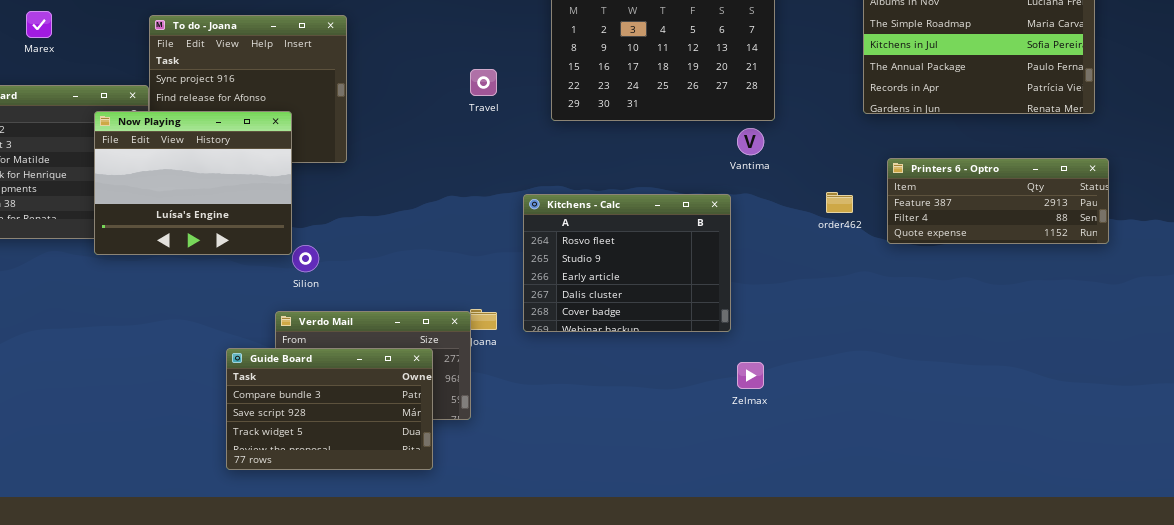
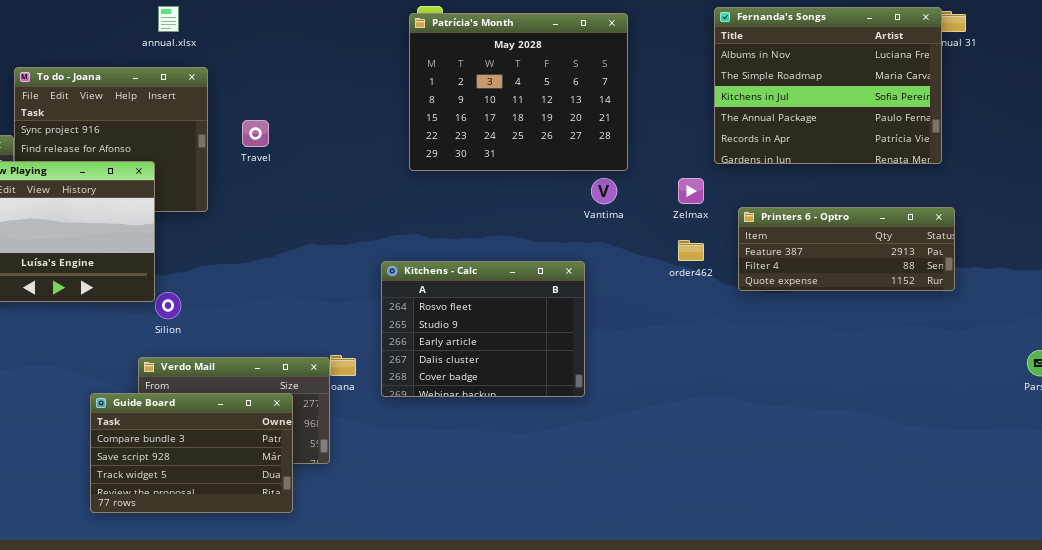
Travel: [470,69,497,96] -> [242,120,269,147], moved
Kitchens - Calc: [523,194,731,332] -> [381,261,585,397], moved
Zelmax: [737,362,764,389] -> [678,178,704,204], moved

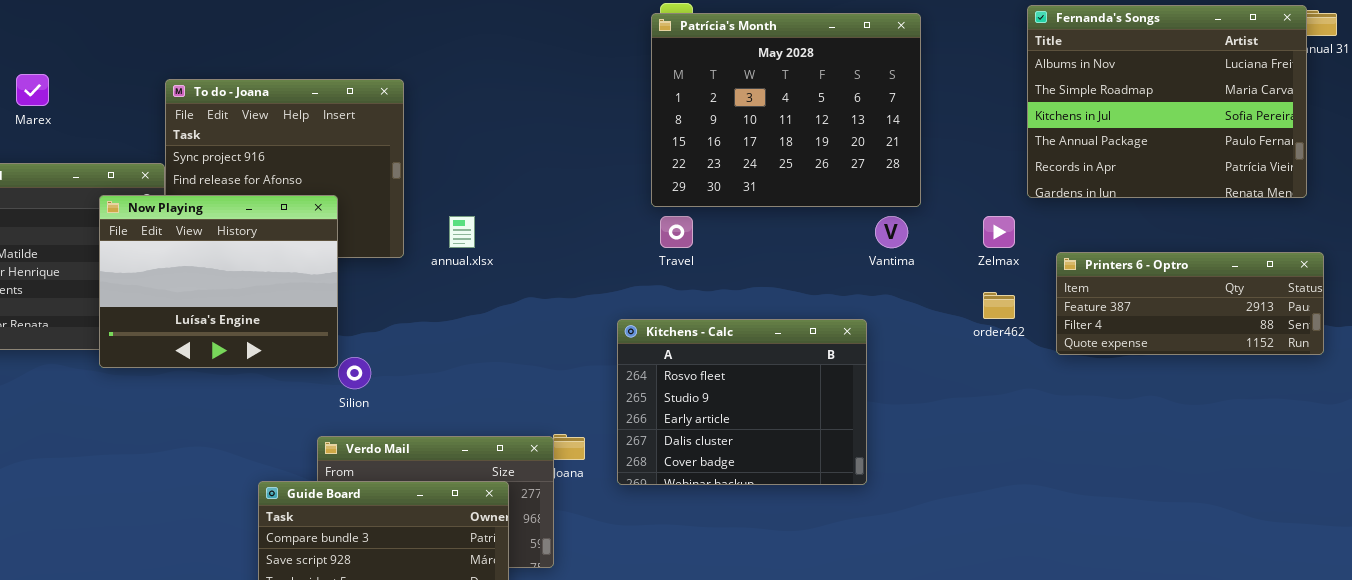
annual.xlsx: [158,6,179,32] -> [449,216,475,248], moved
Travel: [242,120,269,147] -> [660,216,693,248], moved

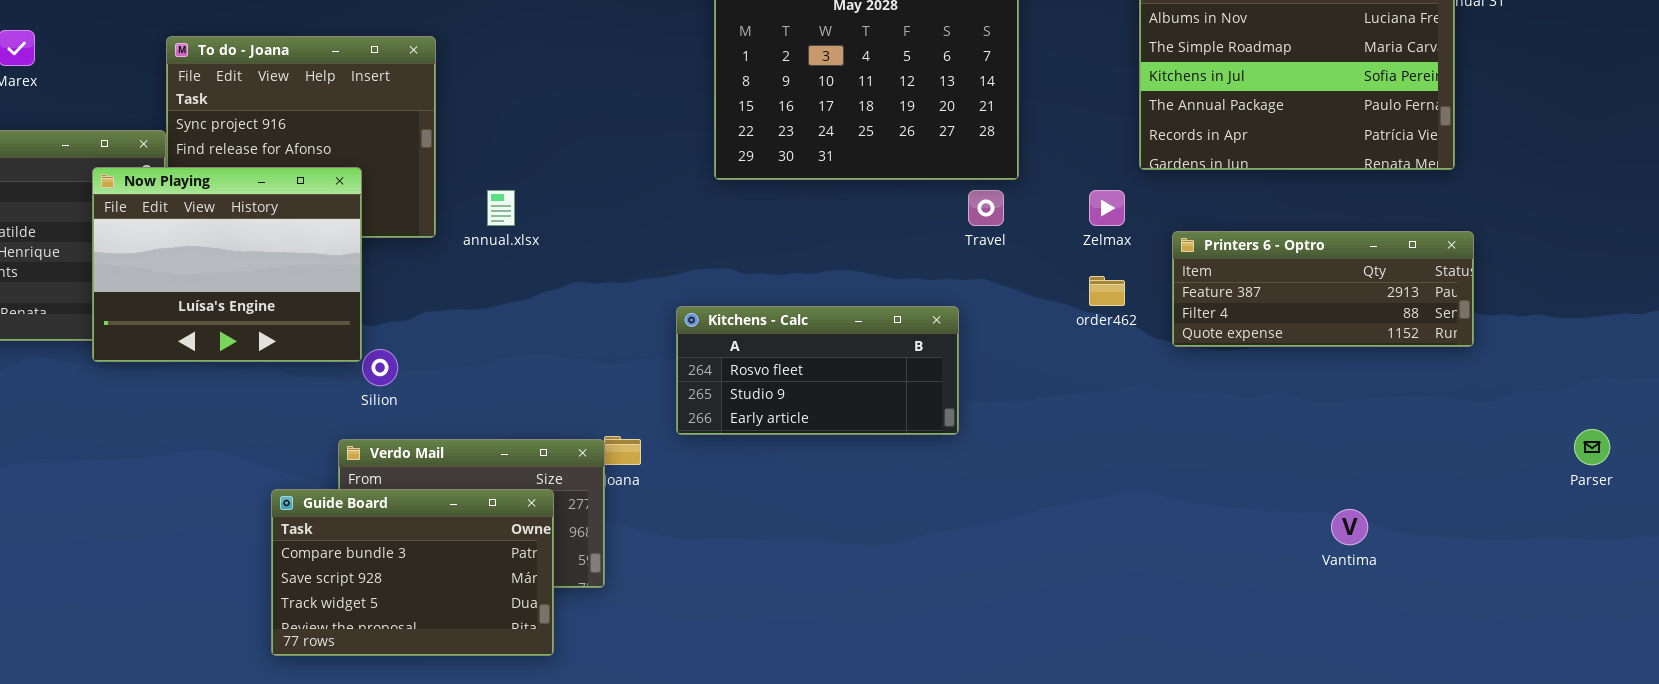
Travel: [660,216,693,248] -> [968,190,1004,226], moved
Vantima: [875,216,908,248] -> [1331,509,1368,545], moved
Kitchens - Calc: [617,319,867,485] -> [676,306,959,435], resized

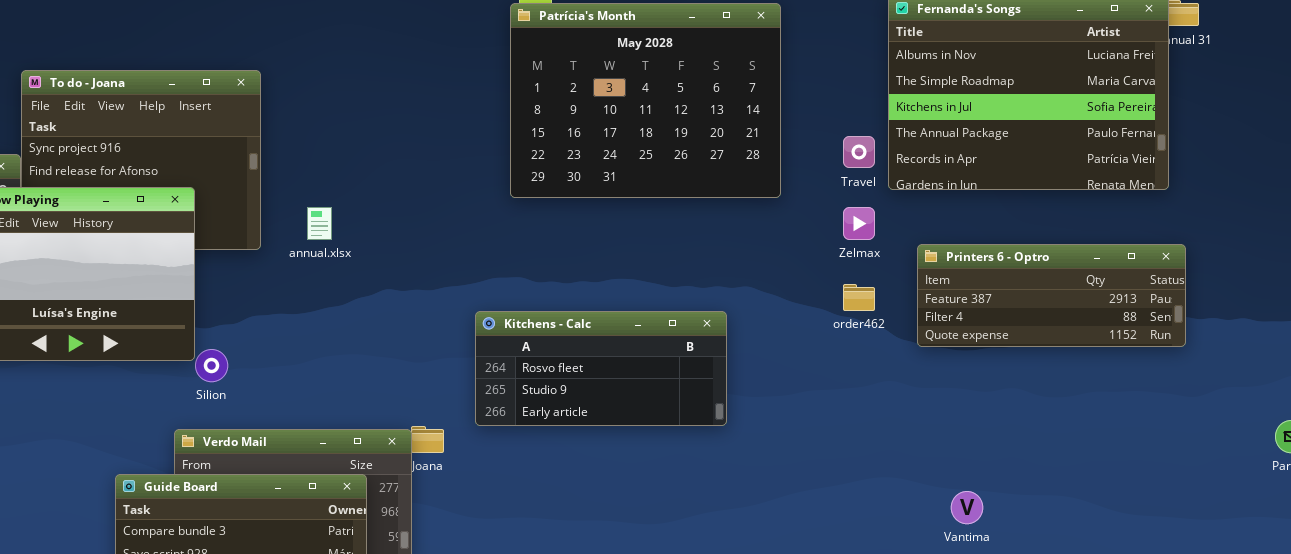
Travel: [968,190,1004,226] -> [843,136,875,168], moved
Vantima: [1331,509,1368,545] -> [951,491,983,524], moved

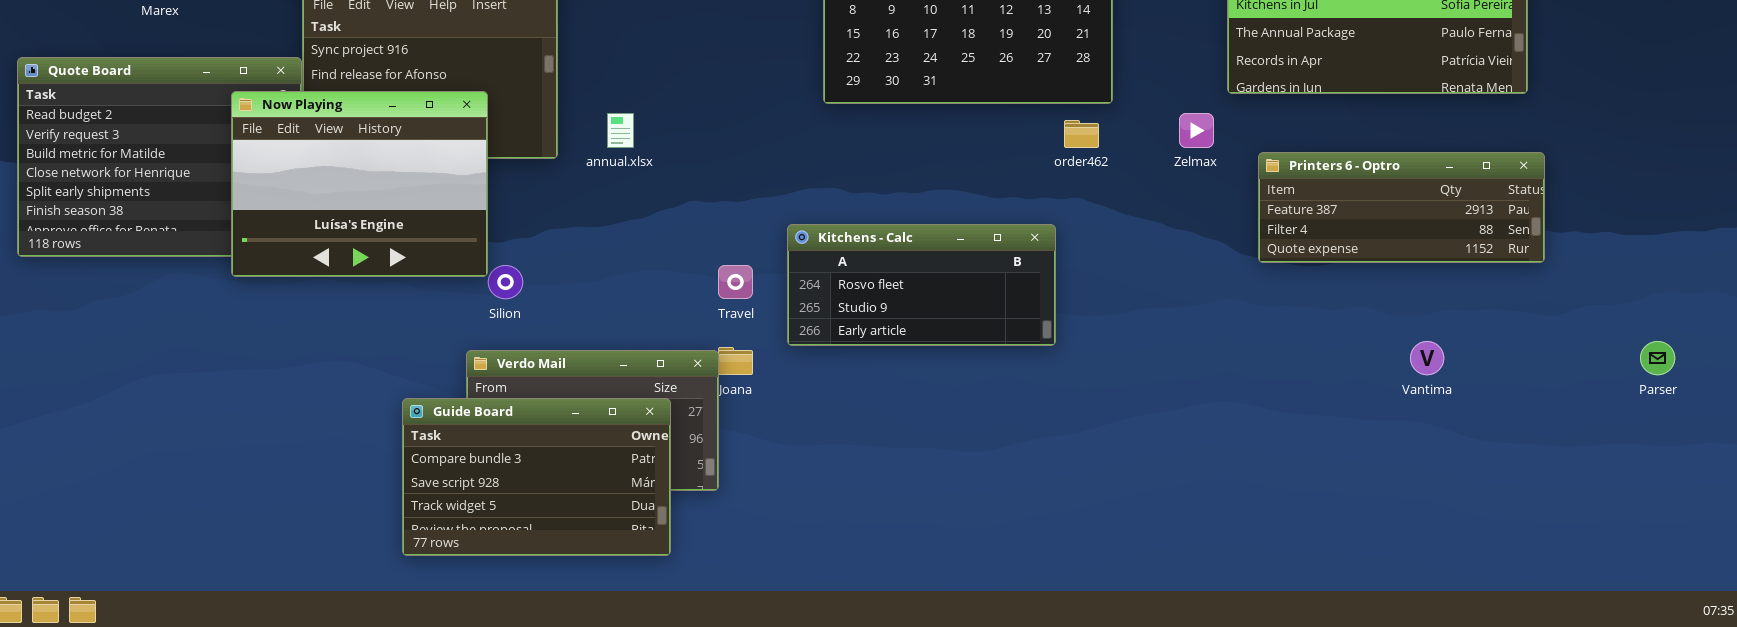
Travel: [843,136,875,168] -> [718,265,753,299], moved
order462: [843,284,875,311] -> [1064,120,1099,148], moved
Vantima: [951,491,983,524] -> [1410,341,1444,375], moved

